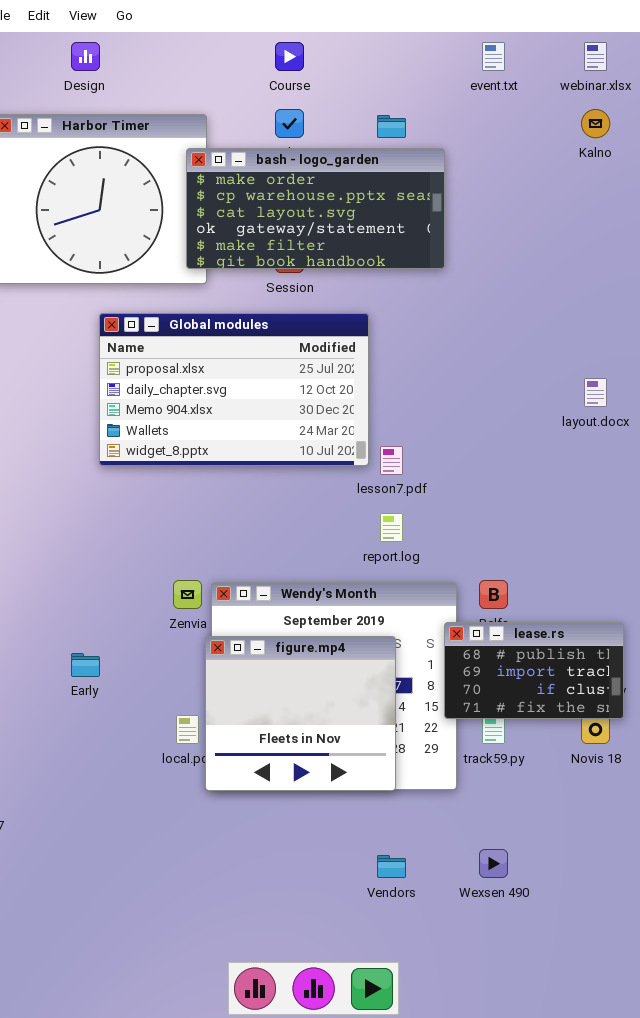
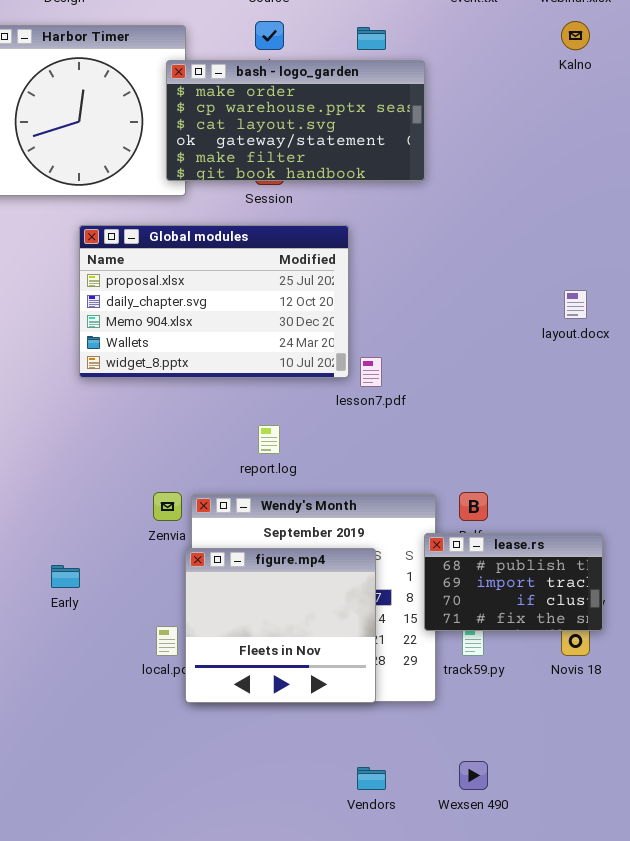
report.log: [380,513,403,542] -> [258,425,280,454], moved

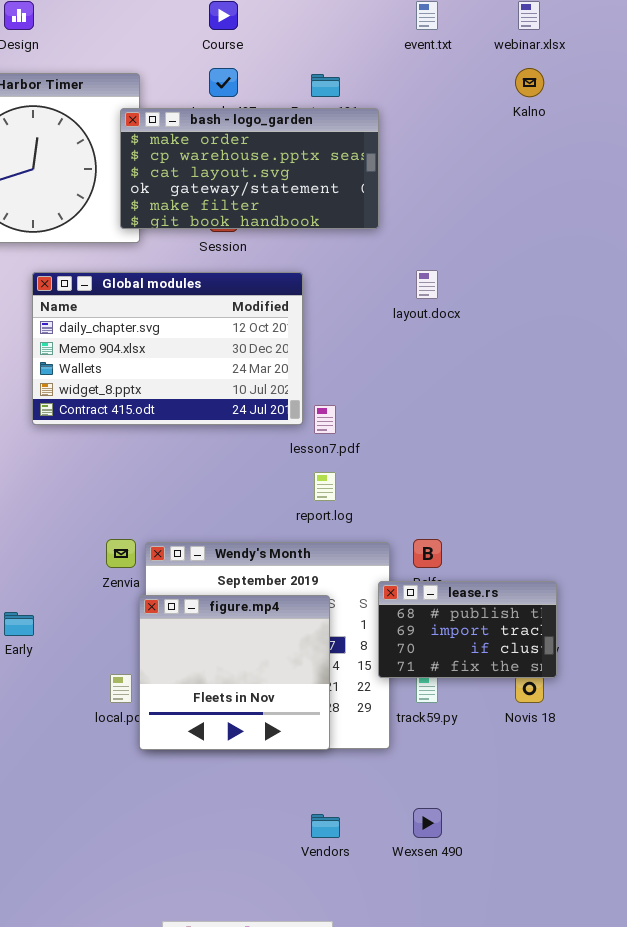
Global modules: [79,225,349,378] -> [32,272,303,425], scrolled down 1 row
layout.docx: [564,290,587,319] -> [416,270,438,299], moved
report.log: [258,425,280,454] -> [314,472,336,501], moved

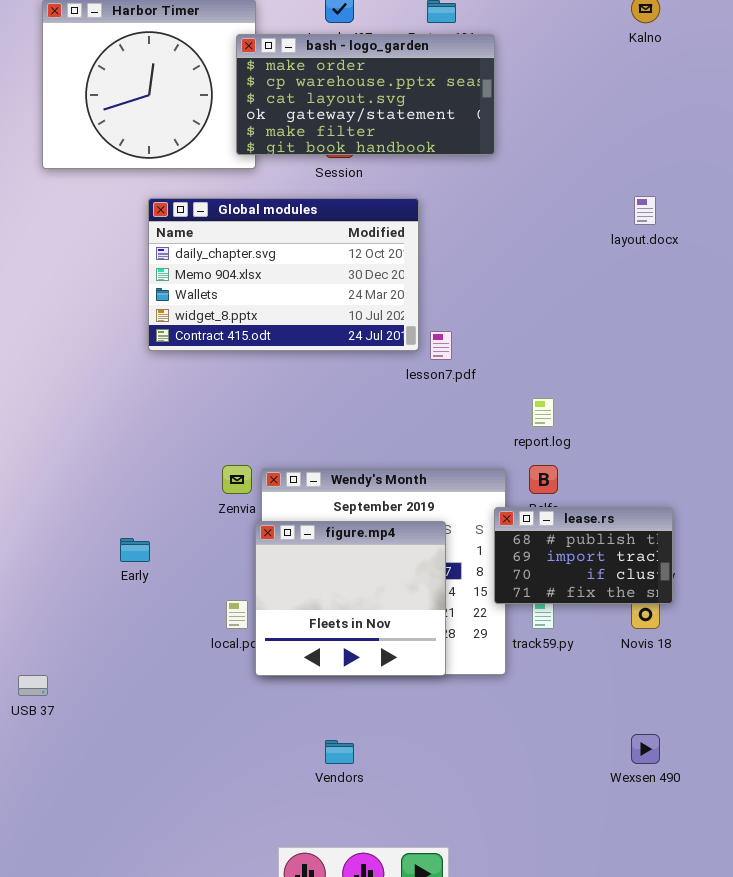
layout.docx: [416,270,438,299] -> [634,196,656,225], moved
report.log: [314,472,336,501] -> [532,398,554,427], moved
Wexsen 490: [413,808,442,838] -> [631,734,660,764], moved
Vendors: [311,814,340,838] -> [325,740,354,764], moved

